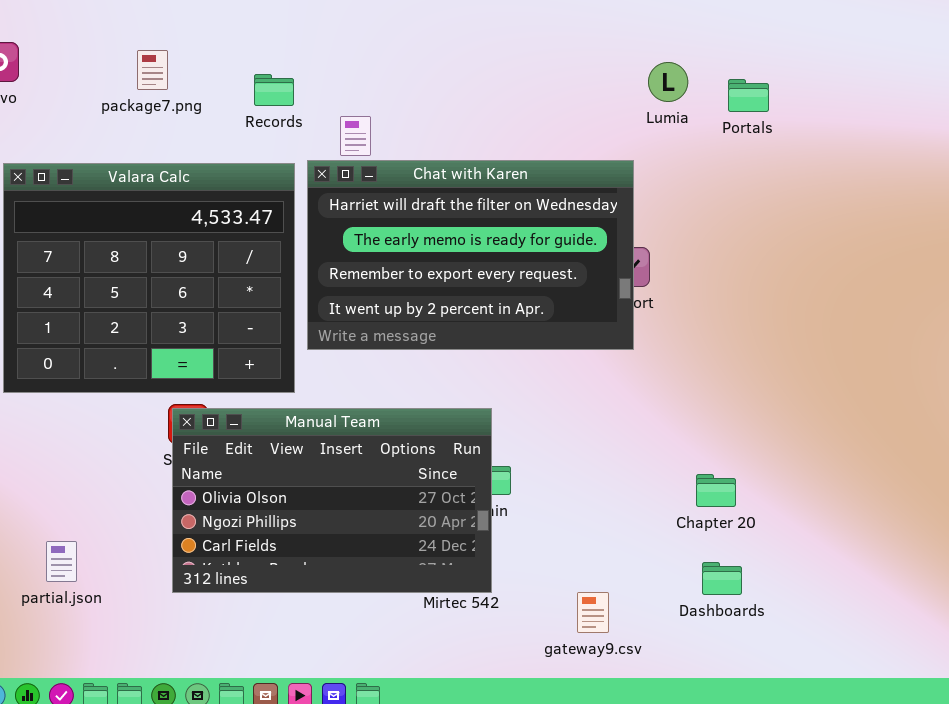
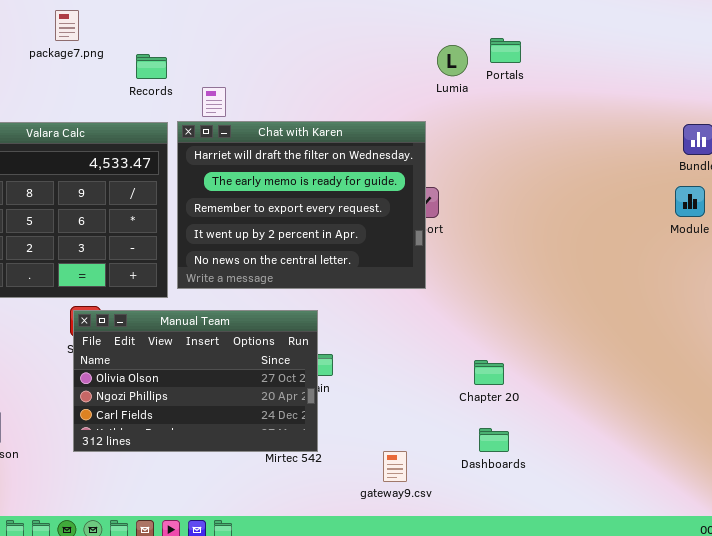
package7.png: [137,50,168,90] -> [55,10,79,41], moved
Portals: [728,79,769,112] -> [490,38,521,63], moved
Chat with Karen: [307,160,634,350] -> [177,121,426,289], resized

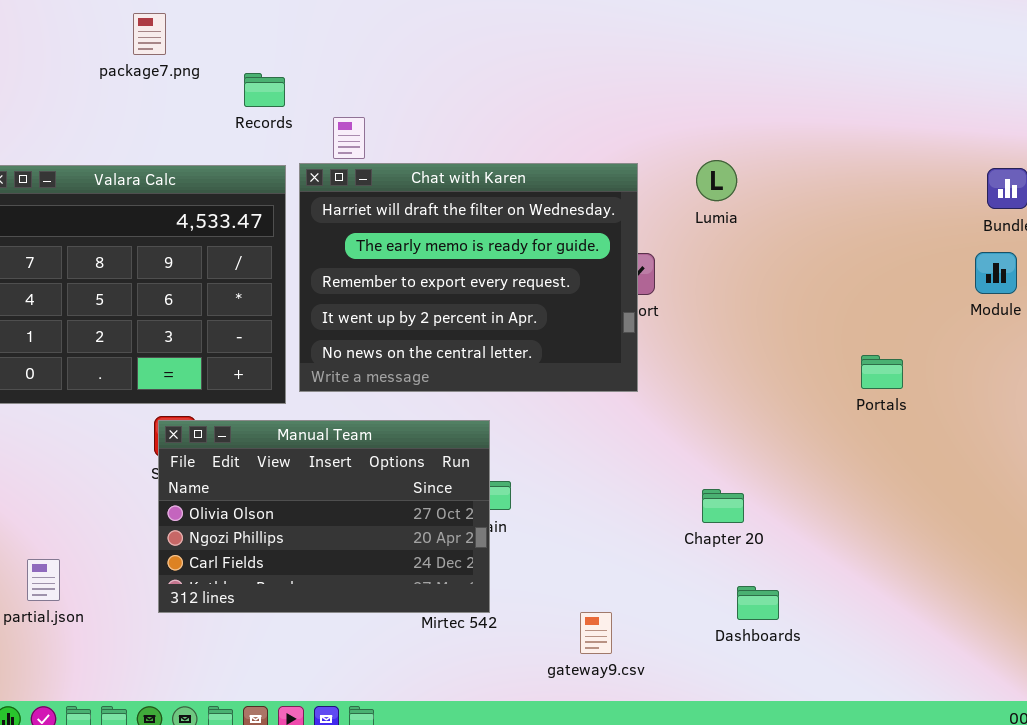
Portals: [490,38,521,63] -> [861,355,903,389], moved
Lumia: [437,45,468,76] -> [696,160,737,201], moved
Dashboards: [479,428,509,452] -> [737,586,779,620], moved

